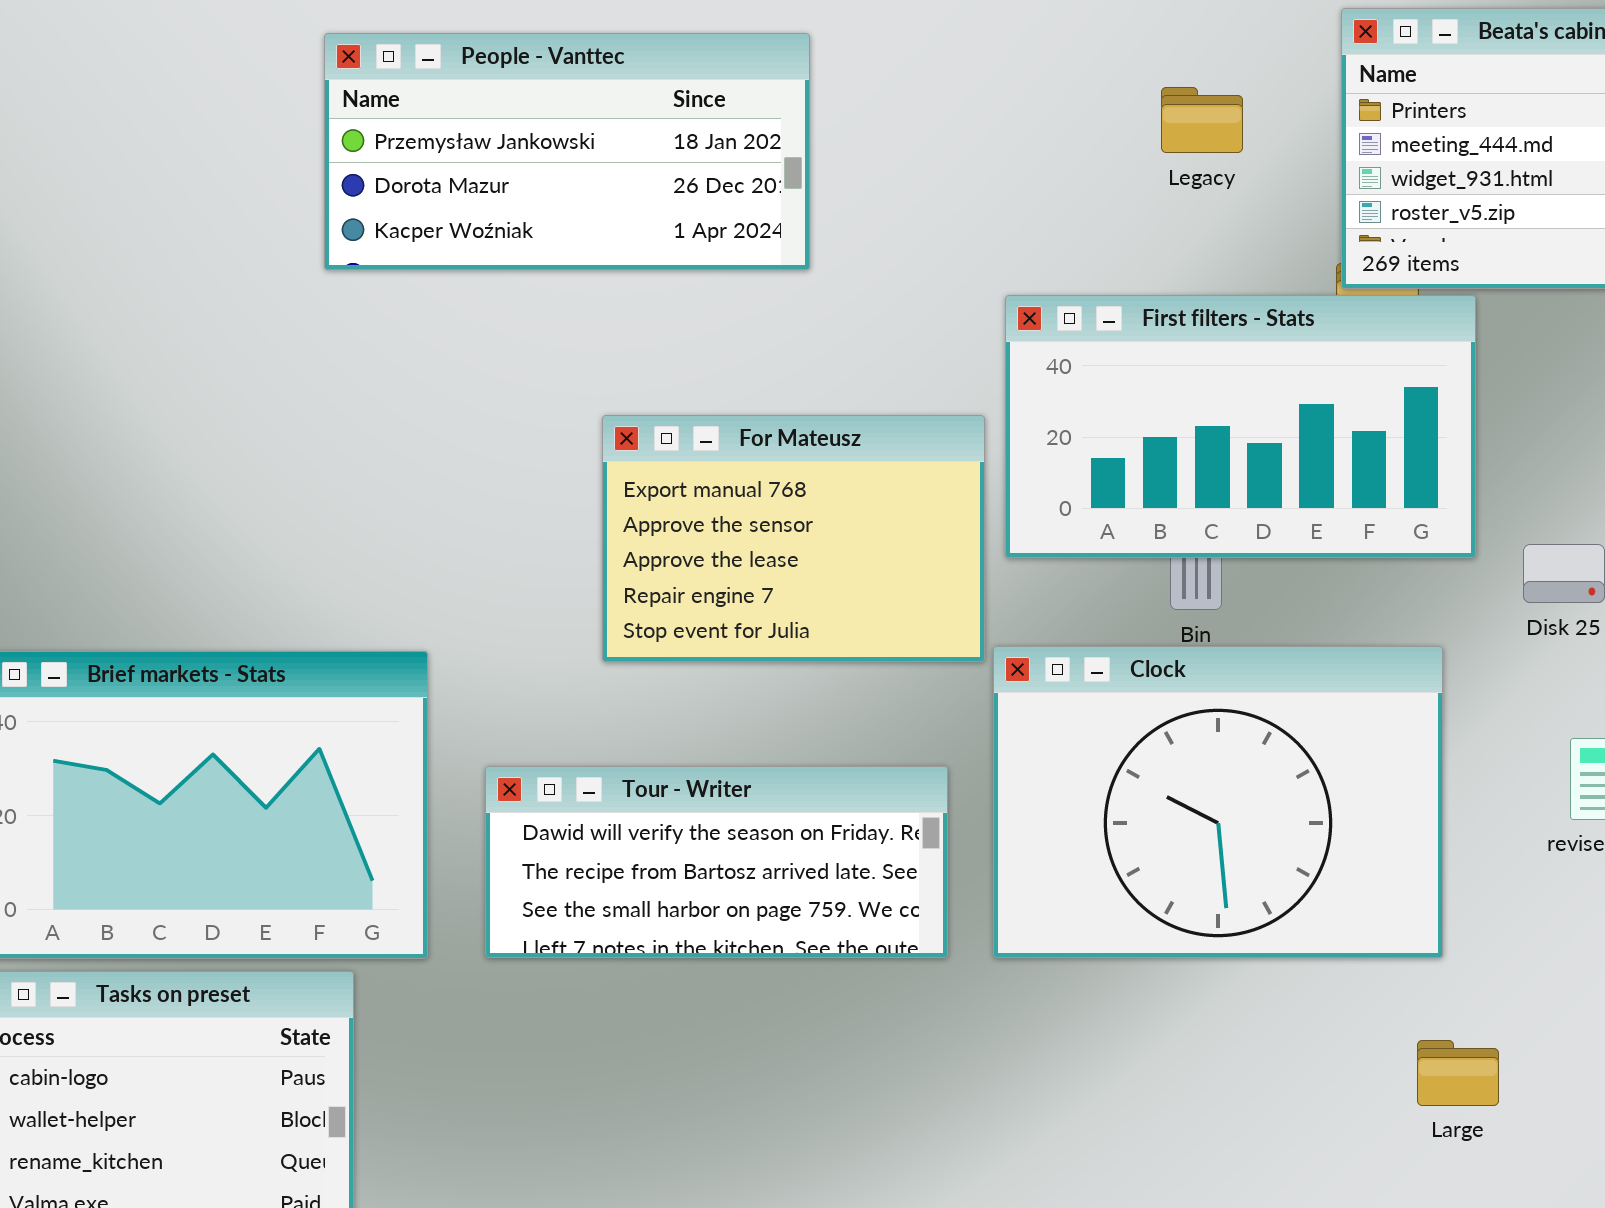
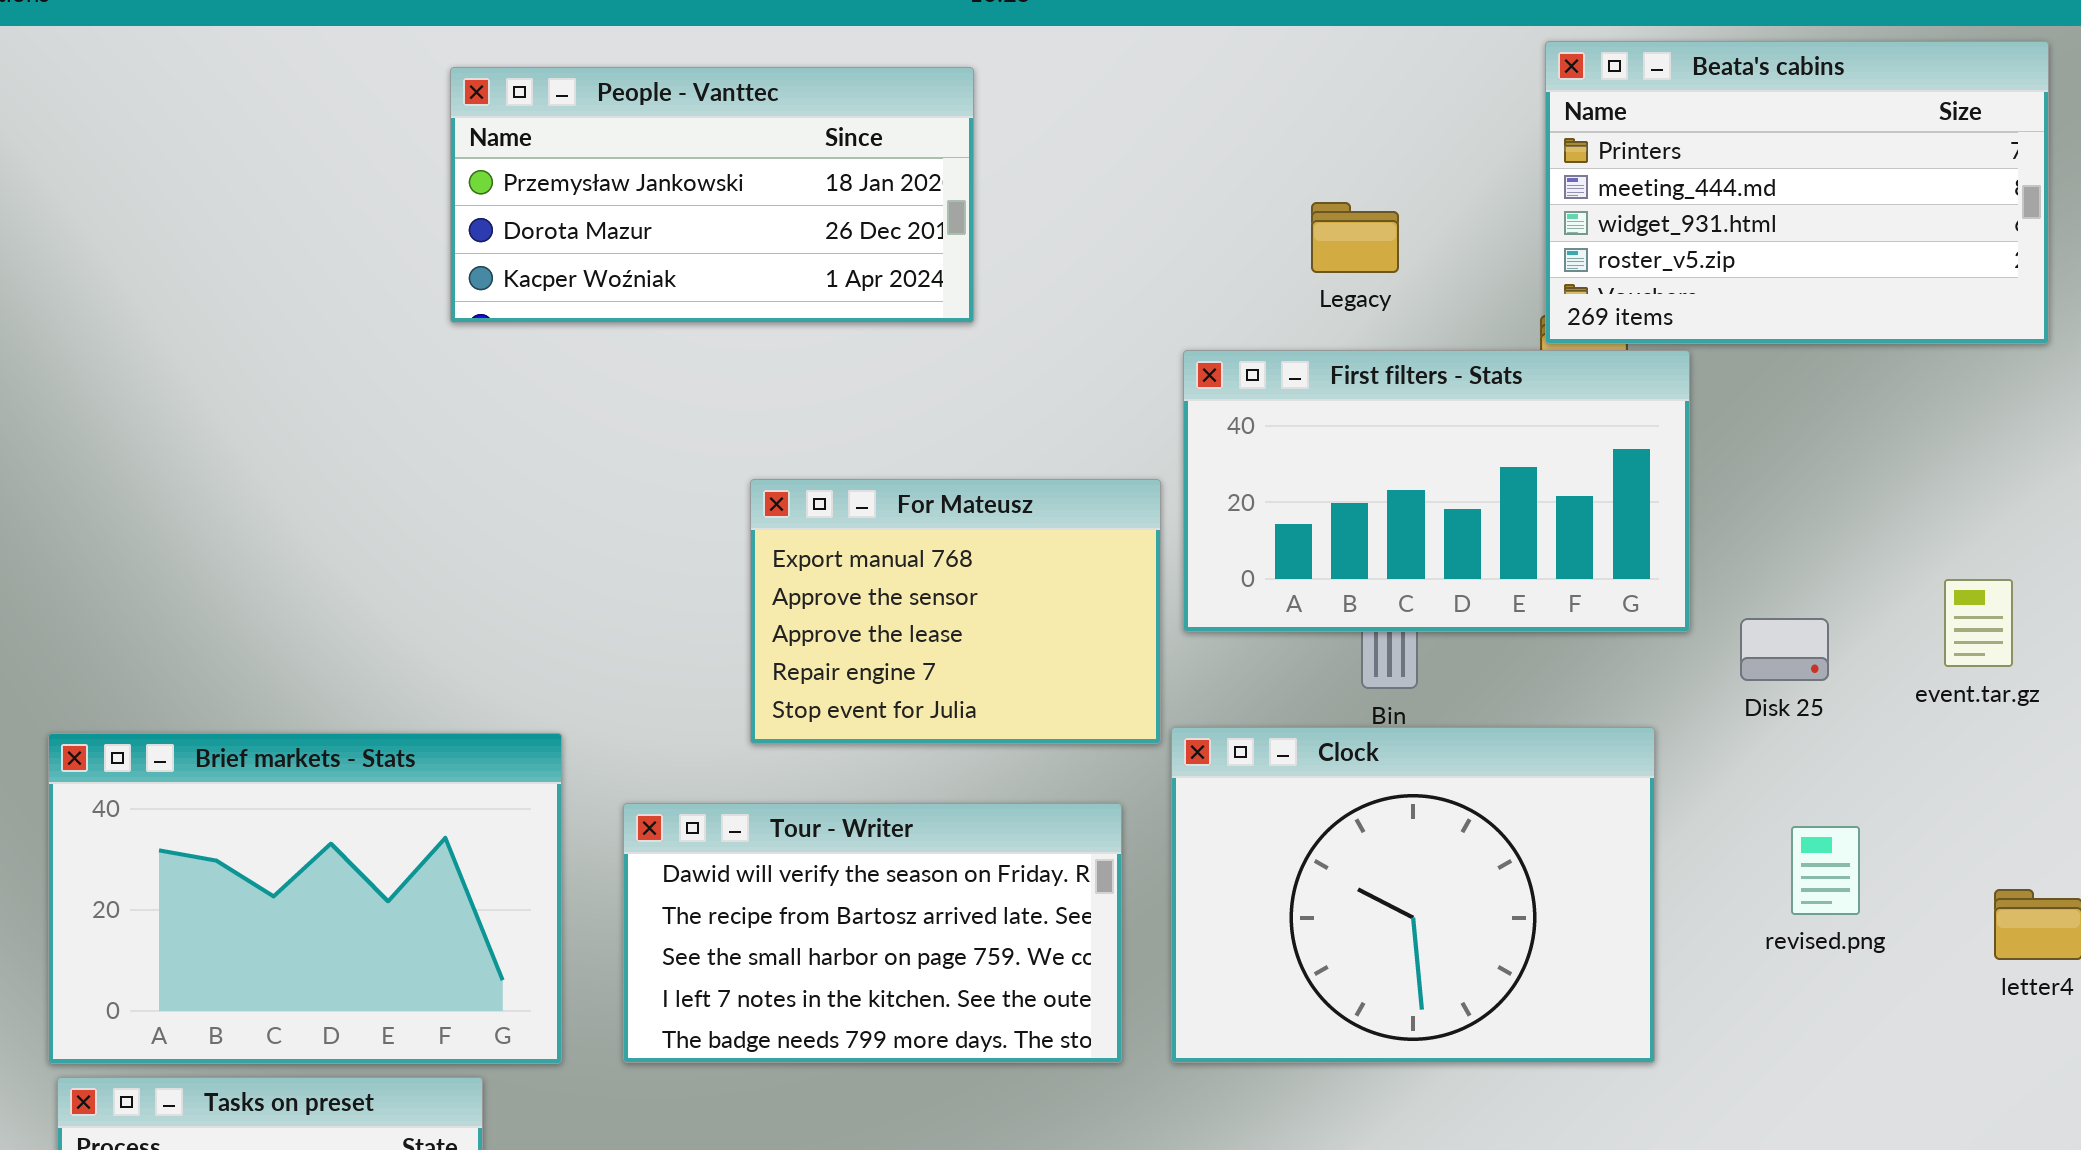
Legacy: [1161,87,1243,153] -> [1311,202,1399,273], moved
Tour - Writer: [485,766,948,958] -> [623,803,1122,1063], resized

